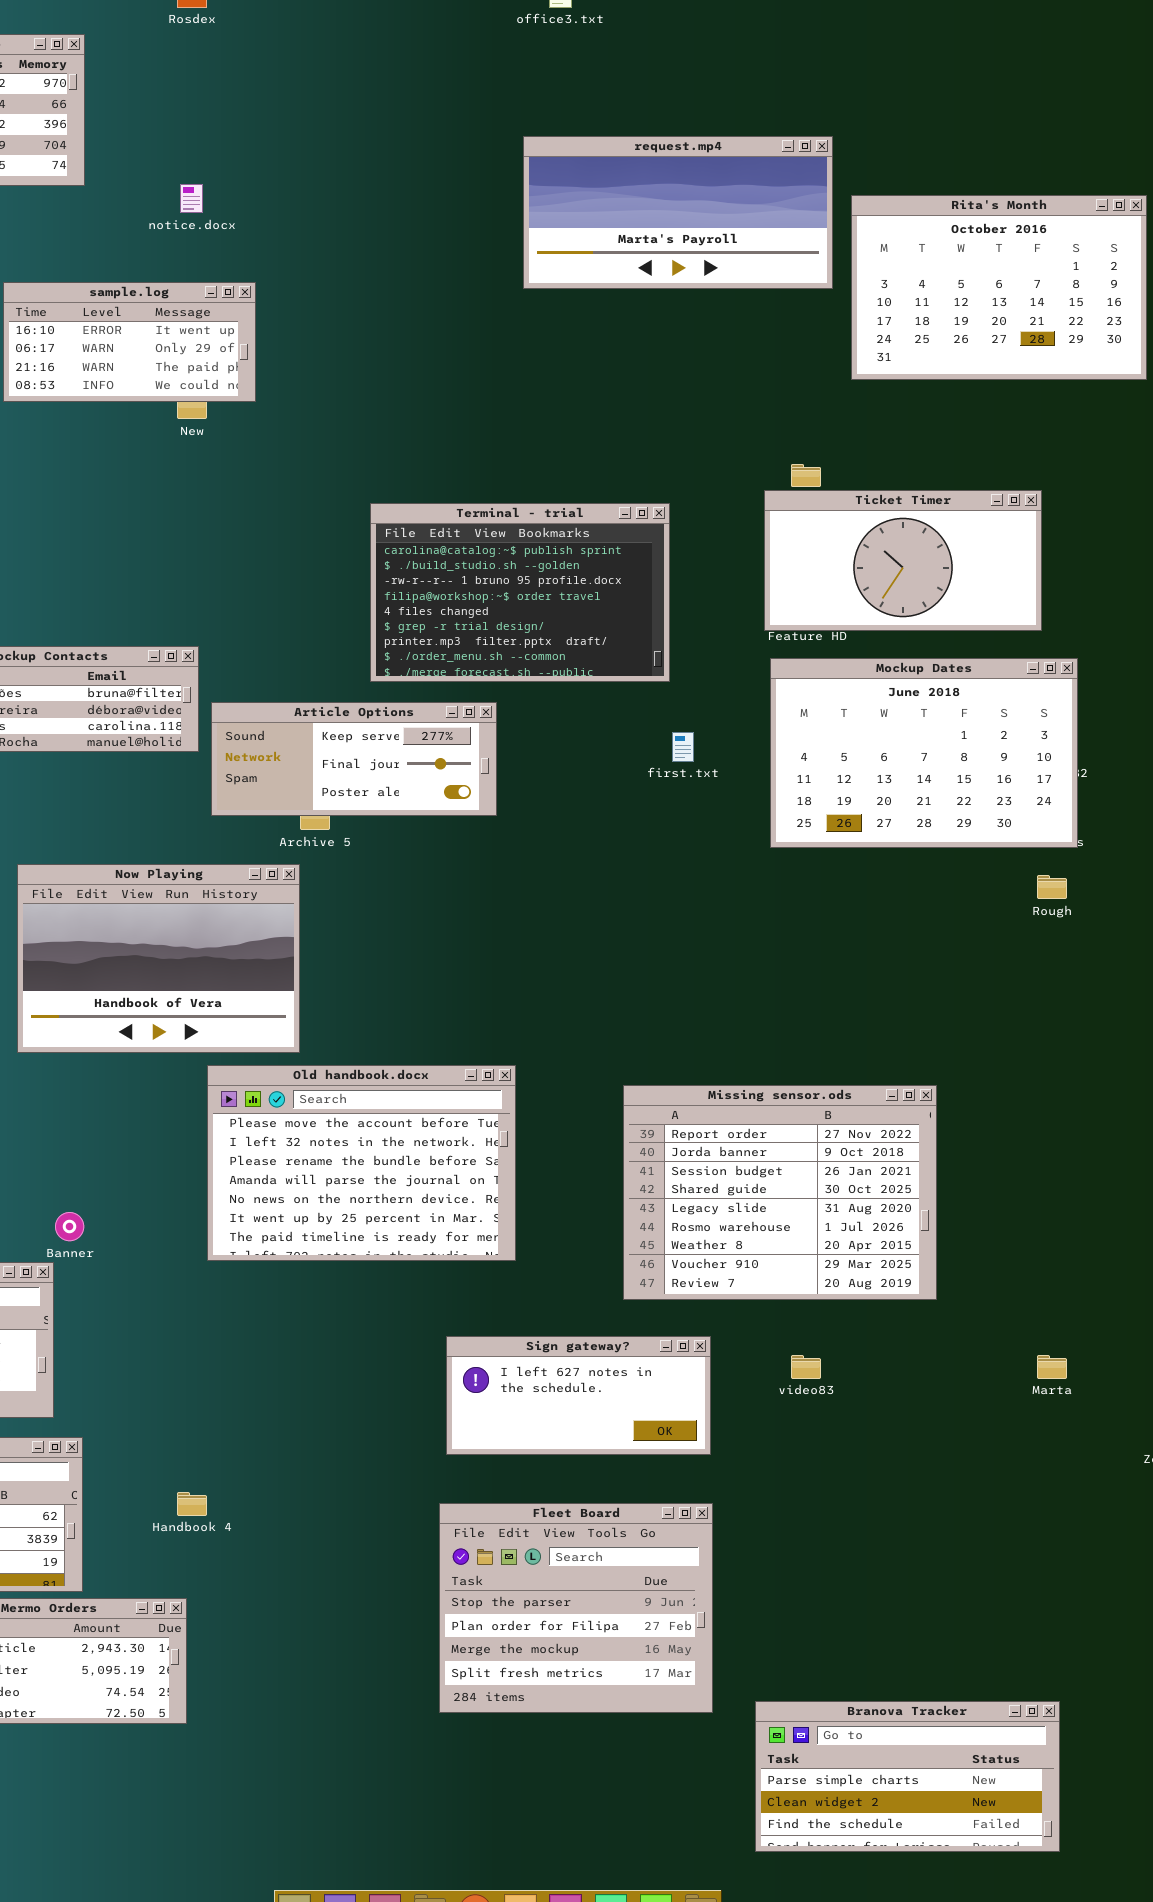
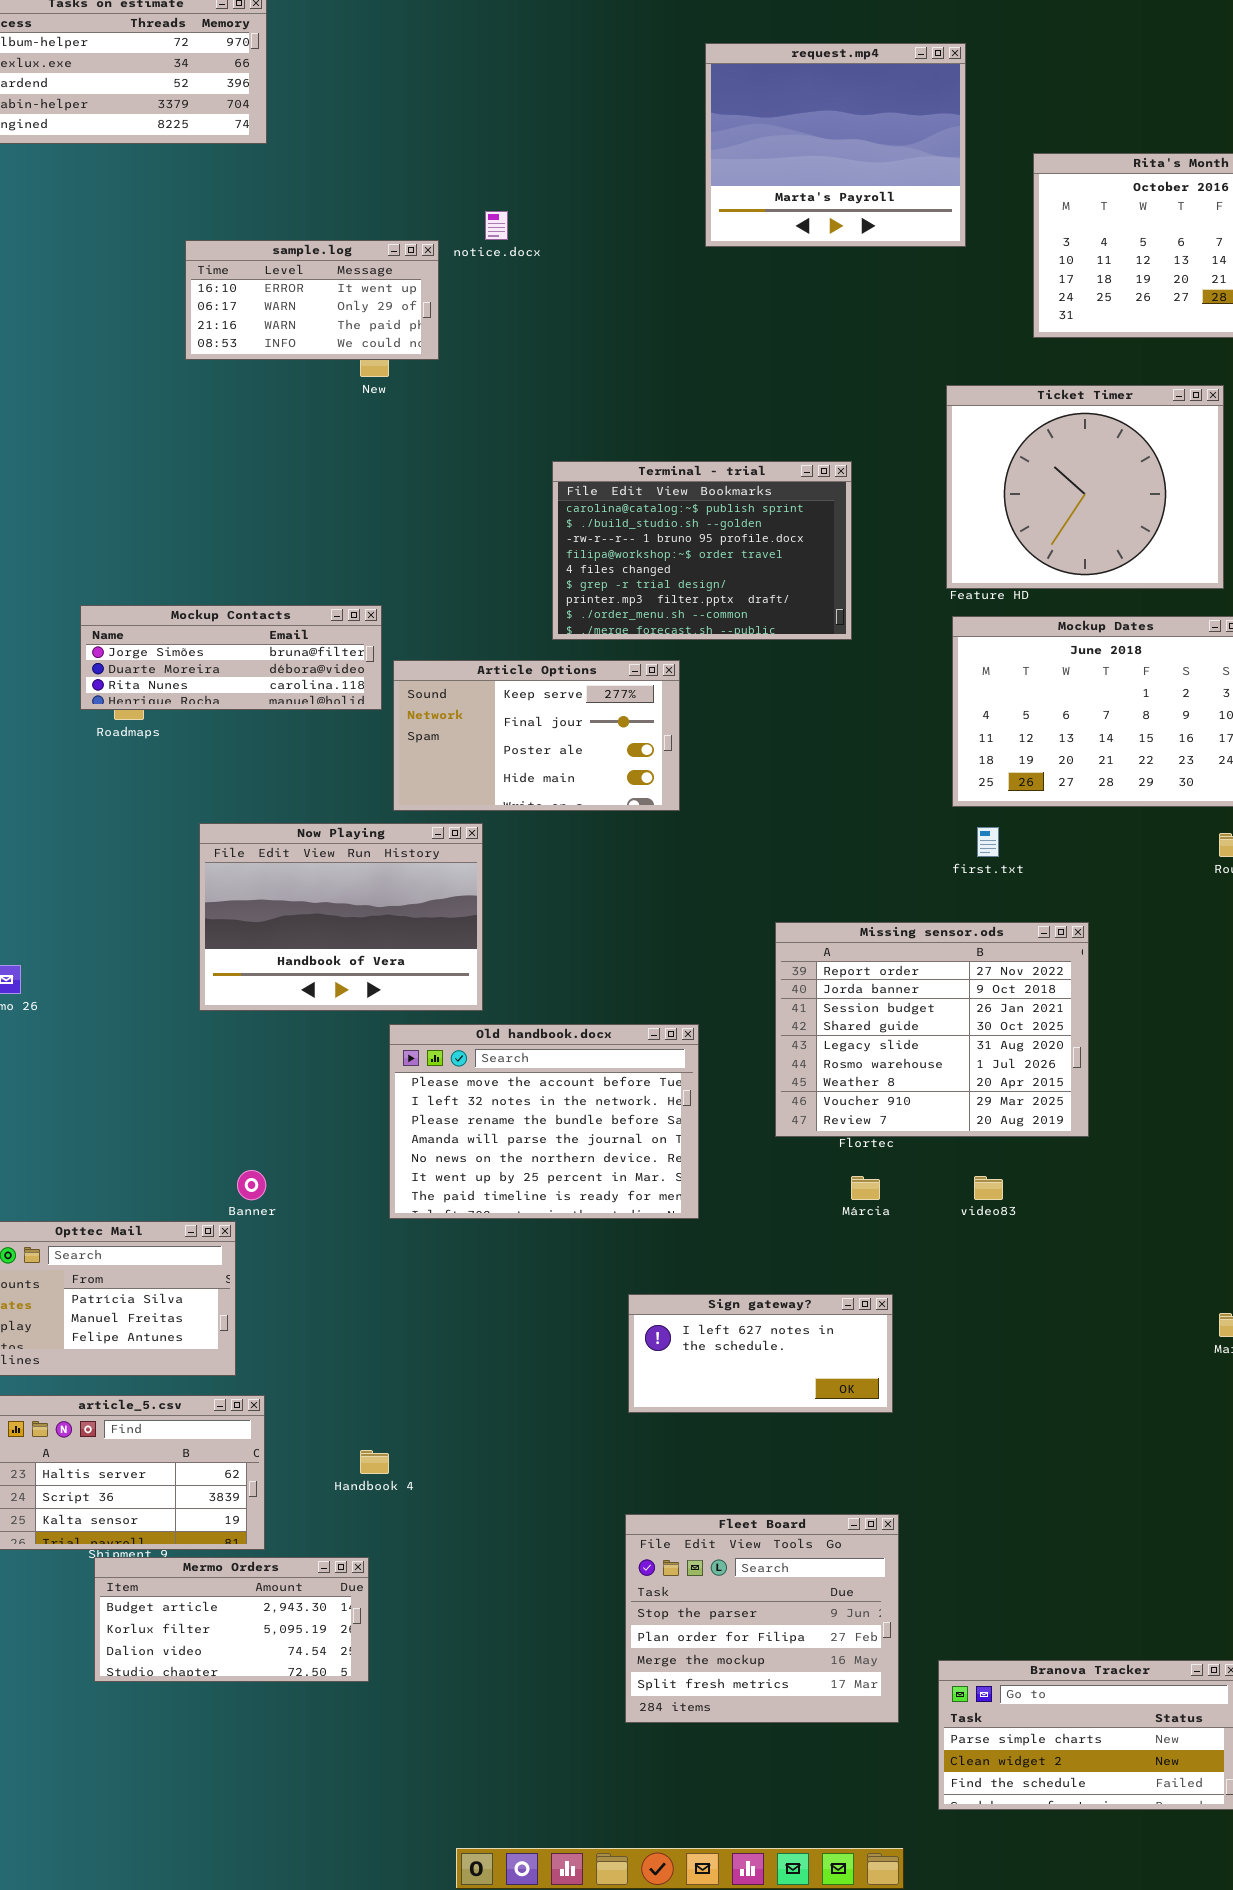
request.mp4: [523,136,833,289] -> [705,43,966,247], resized
notice.docx: [180,184,203,213] -> [485,211,508,240], moved
Ticket Timer: [764,490,1042,631] -> [946,385,1224,589], resized
Article Options: [211,702,497,816] -> [393,660,680,811], resized
first.txt: [672,732,694,762] -> [977,827,999,857], moved
Missing sensor.ods: [623,1085,937,1300] -> [775,922,1089,1137], moved
video83: [791,1355,821,1379] -> [974,1176,1003,1200], moved
Fleet Board: [439,1503,713,1713] -> [625,1514,899,1723], moved

